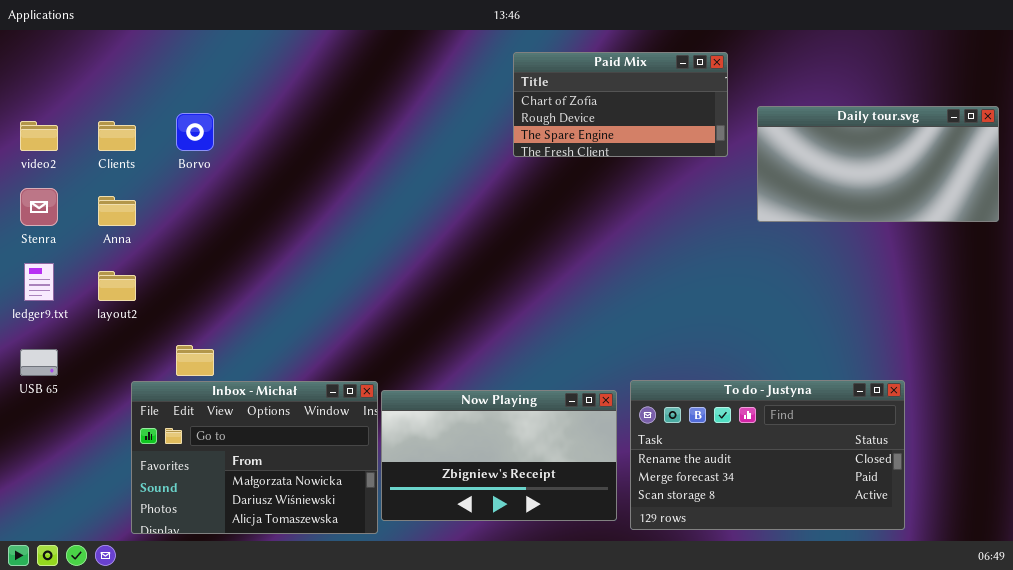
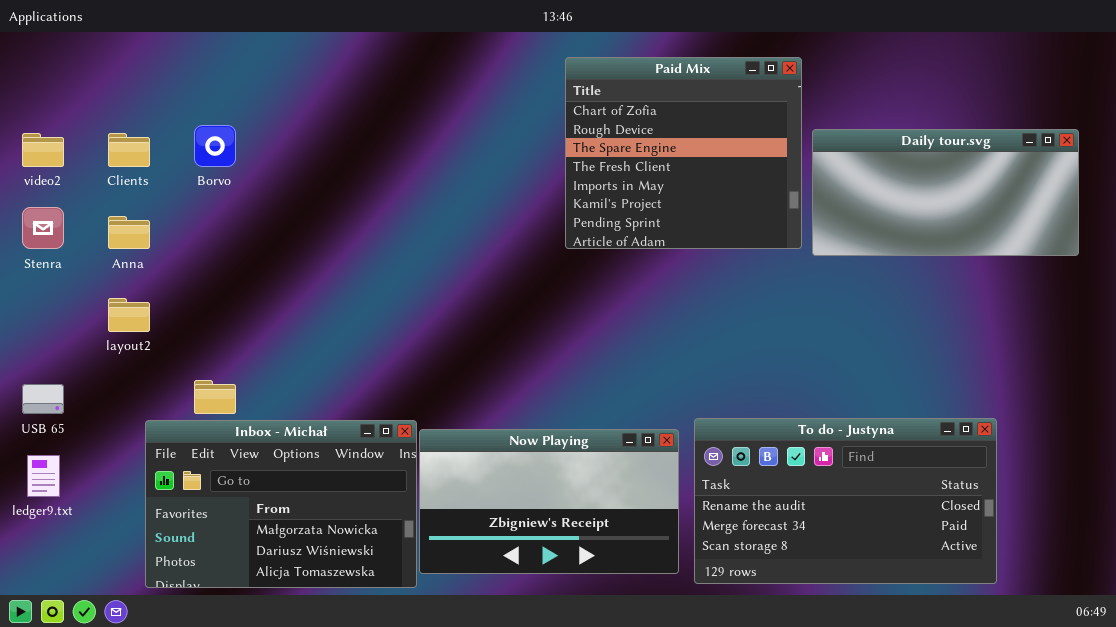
Paid Mix: [513,52,728,157] -> [565,57,802,249], resized
Daily tour.svg: [757,106,999,222] -> [812,129,1079,256], moved
ledger9.txt: [24,263,54,301] -> [27,455,60,497], moved

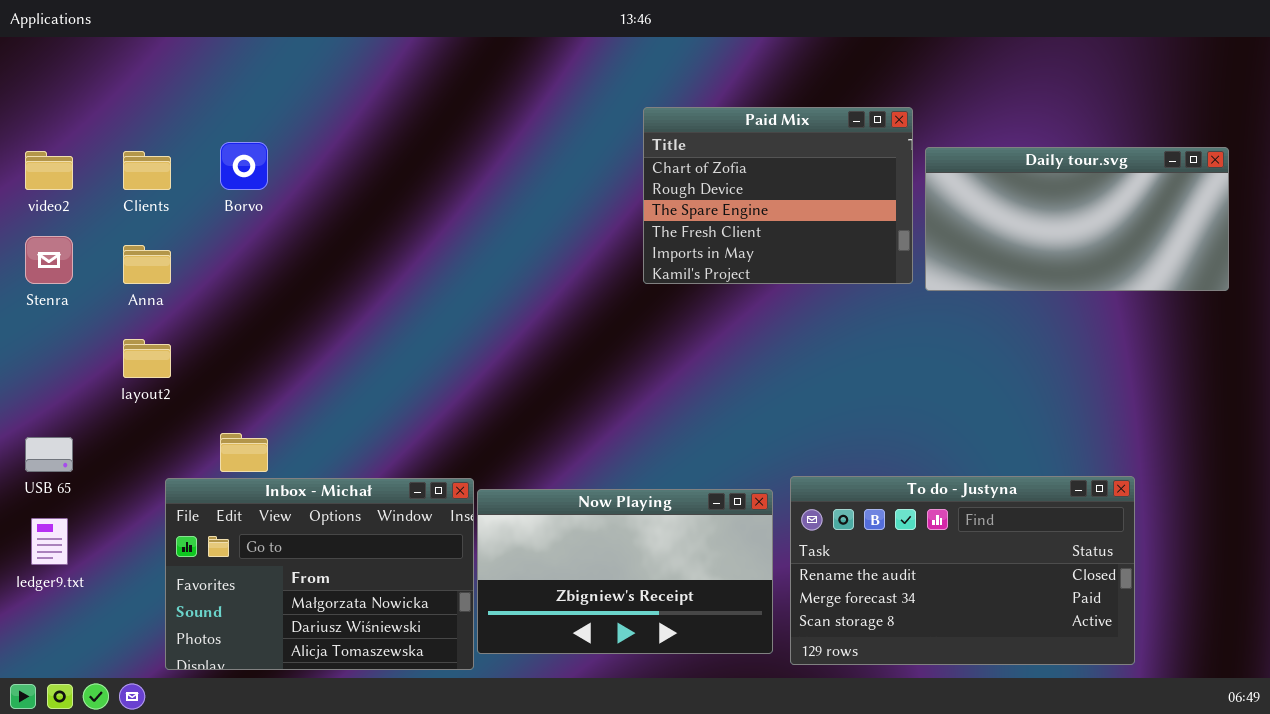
Paid Mix: [565,57,802,249] -> [643,107,913,284], resized

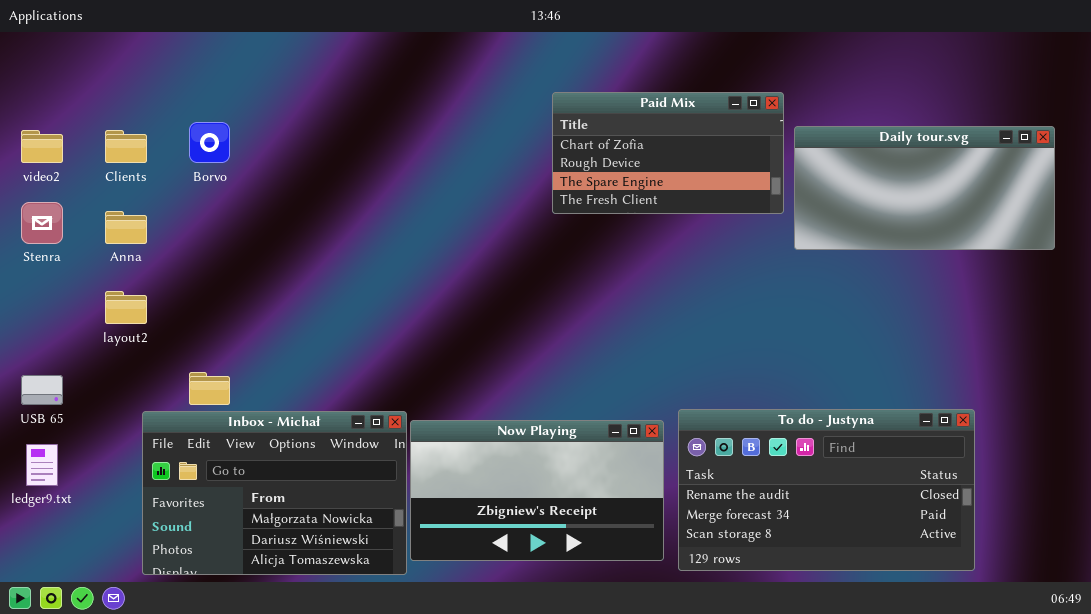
Paid Mix: [643,107,913,284] -> [552,92,784,214], resized

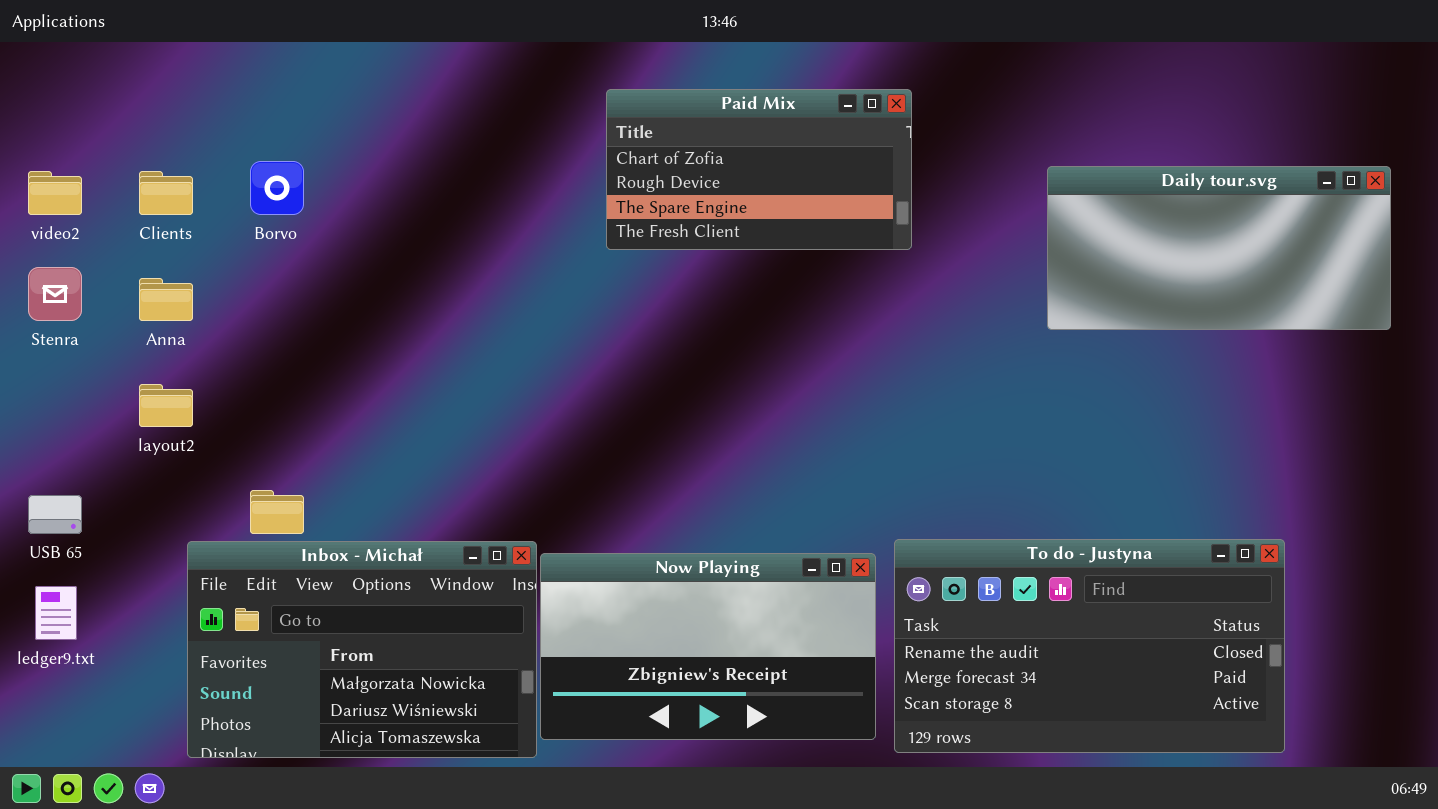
Paid Mix: [552,92,784,214] -> [606,89,912,250], moved

